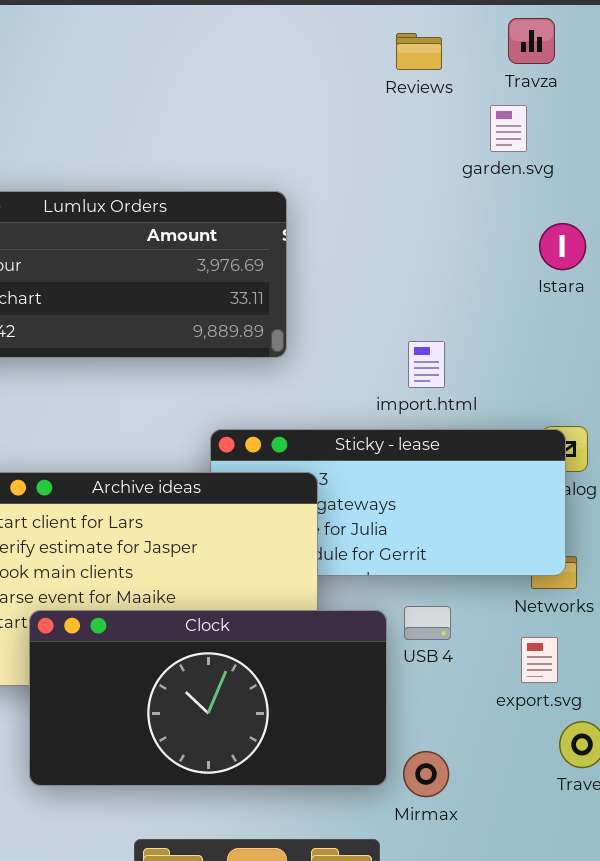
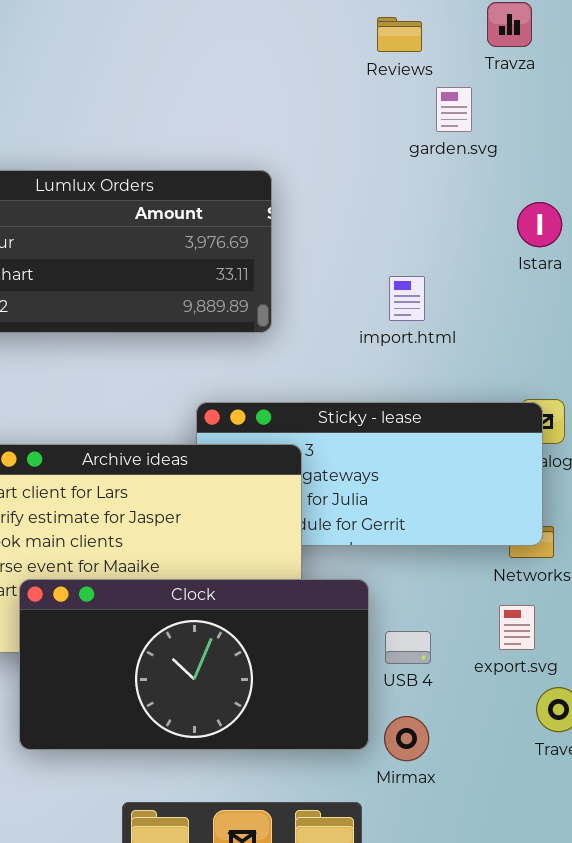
garden.svg: [490,105,527,152] -> [436,87,472,132], moved
import.html: [408,341,445,388] -> [389,276,425,321], moved
USB 4: [404,606,451,640] -> [385,631,431,664], moved

